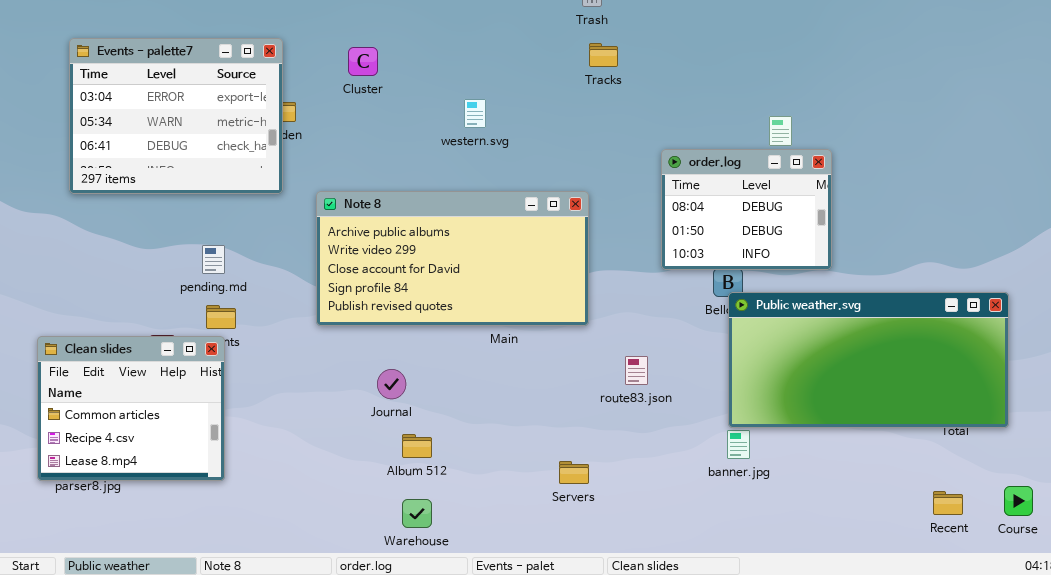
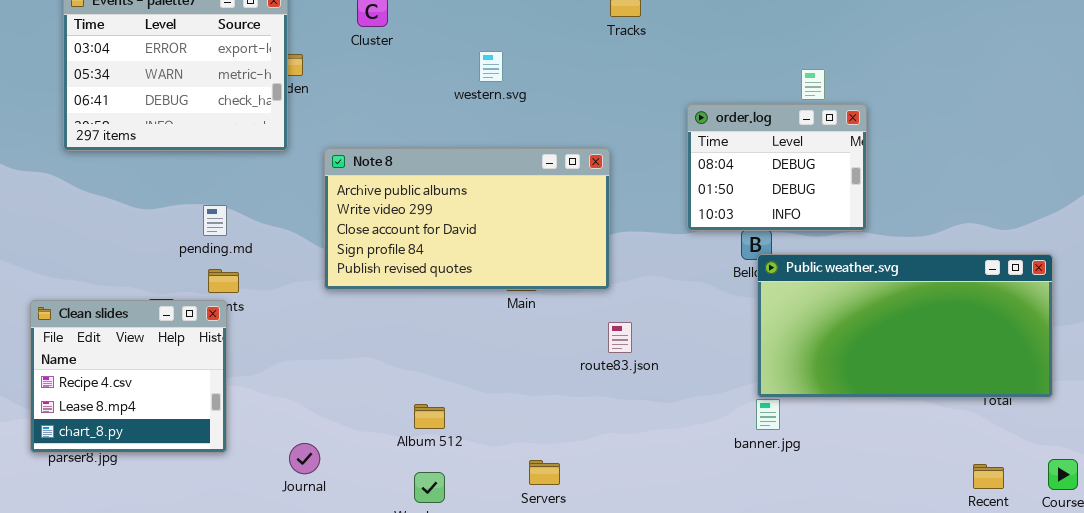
Clean slides: [37,336,225,481] -> [30,300,227,453], scrolled down 1 row
route83.json: [625,356,648,385] -> [608,322,632,353], moved
Journal: [377,369,406,399] -> [289,443,320,474], moved
Servers: [559,461,589,484] -> [529,460,560,485], moved

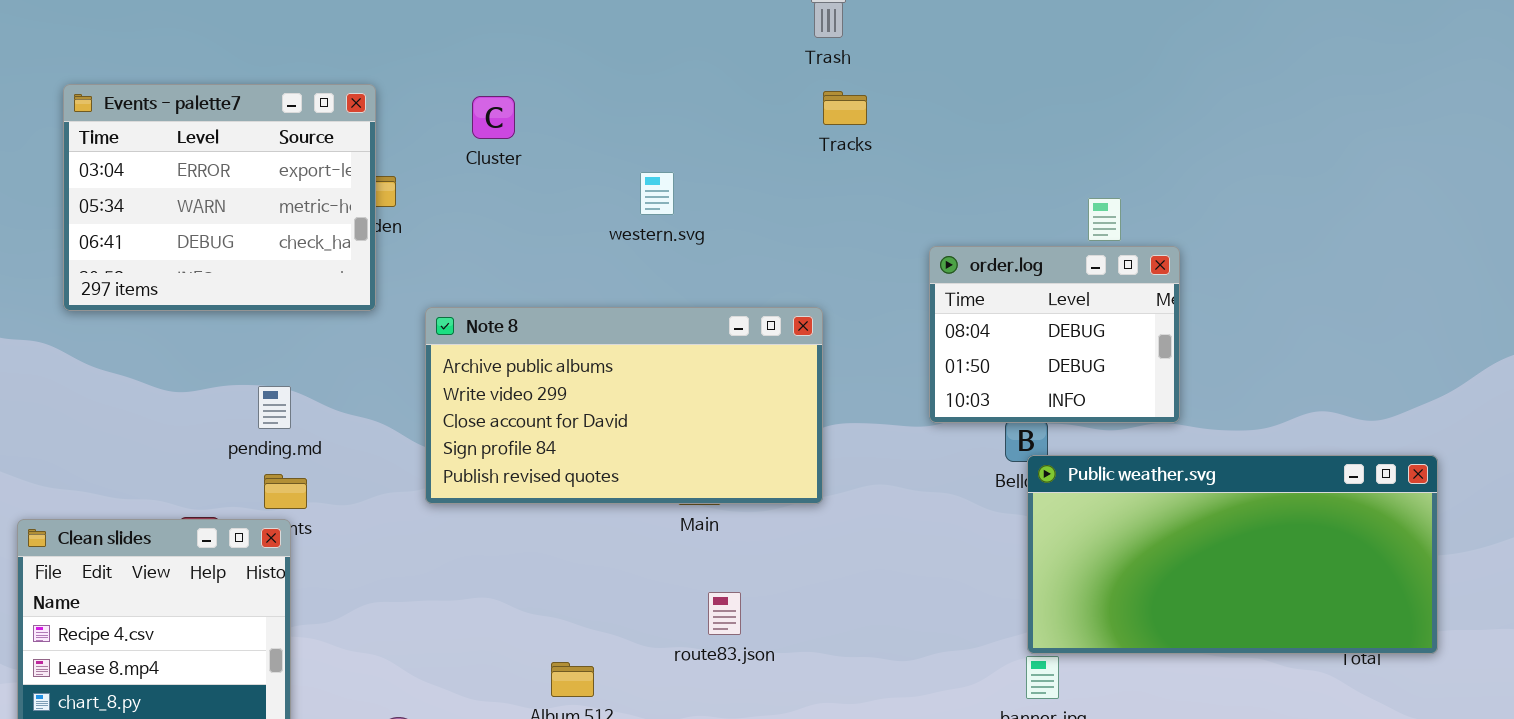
route83.json: [608,322,632,353] -> [708,592,741,635], moved

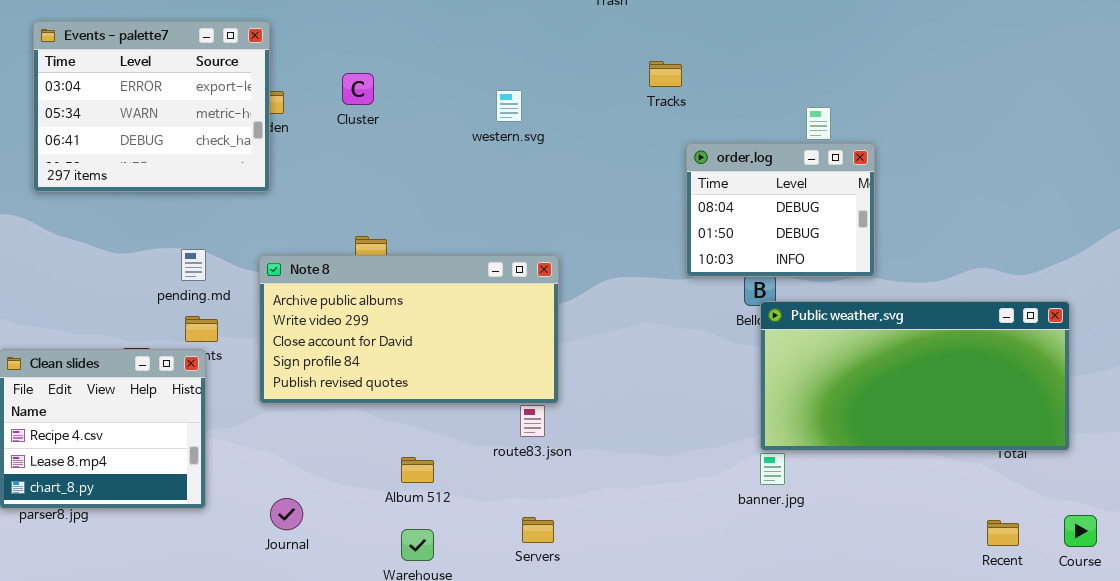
Tracks: [823,91,867,125] -> [649,61,682,87], moved
Cluster: [472,96,515,139] -> [342,73,374,105], moved
western.svg: [640,172,674,215] -> [496,90,522,122], moved
Note 8: [425,307,823,504] -> [259,255,559,404], moved

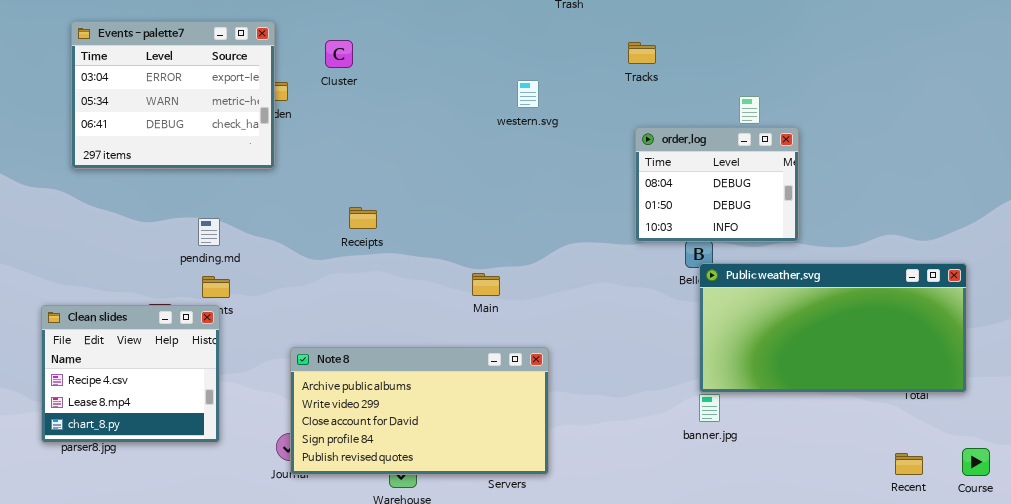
Tracks: [649,61,682,87] -> [628,42,656,64], moved
Cluster: [342,73,374,105] -> [325,40,353,68], moved
western.svg: [496,90,522,122] -> [517,80,539,108], moved
Note 8: [259,255,559,404] -> [290,347,549,475], moved

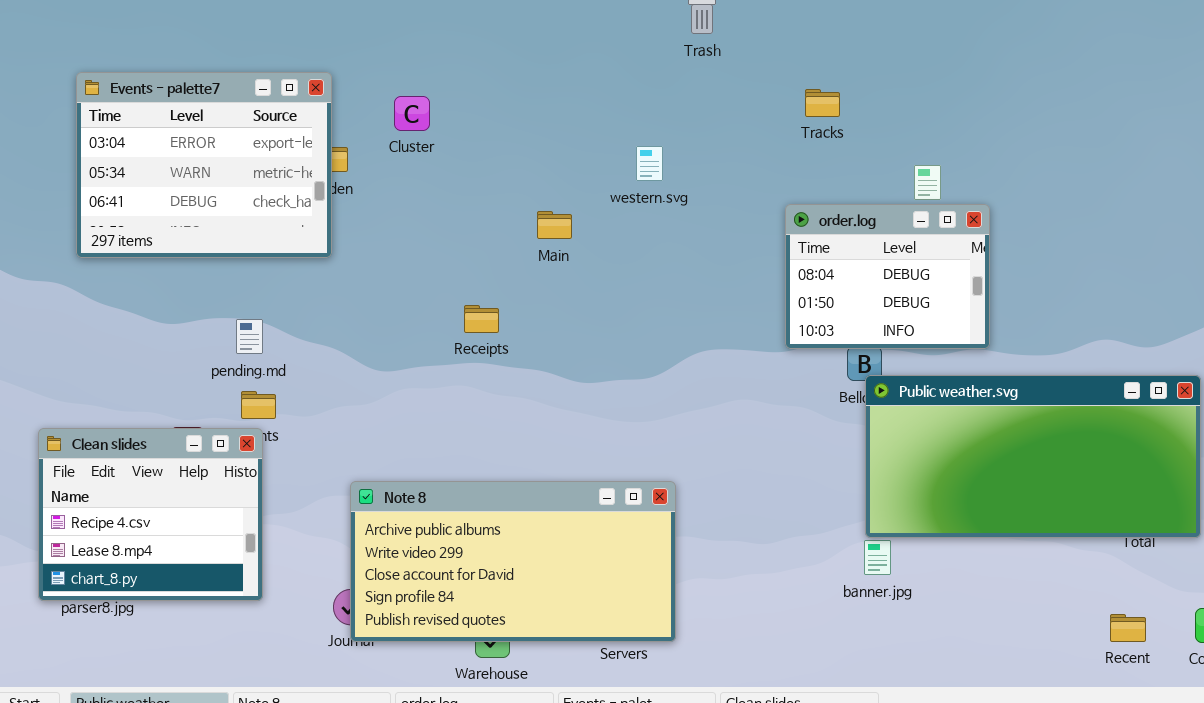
Tracks: [628,42,656,64] -> [805,89,840,117], moved
Receipts: [349,207,377,229] -> [464,305,499,333], moved
Main: [472,273,500,296] -> [537,211,572,239], moved

